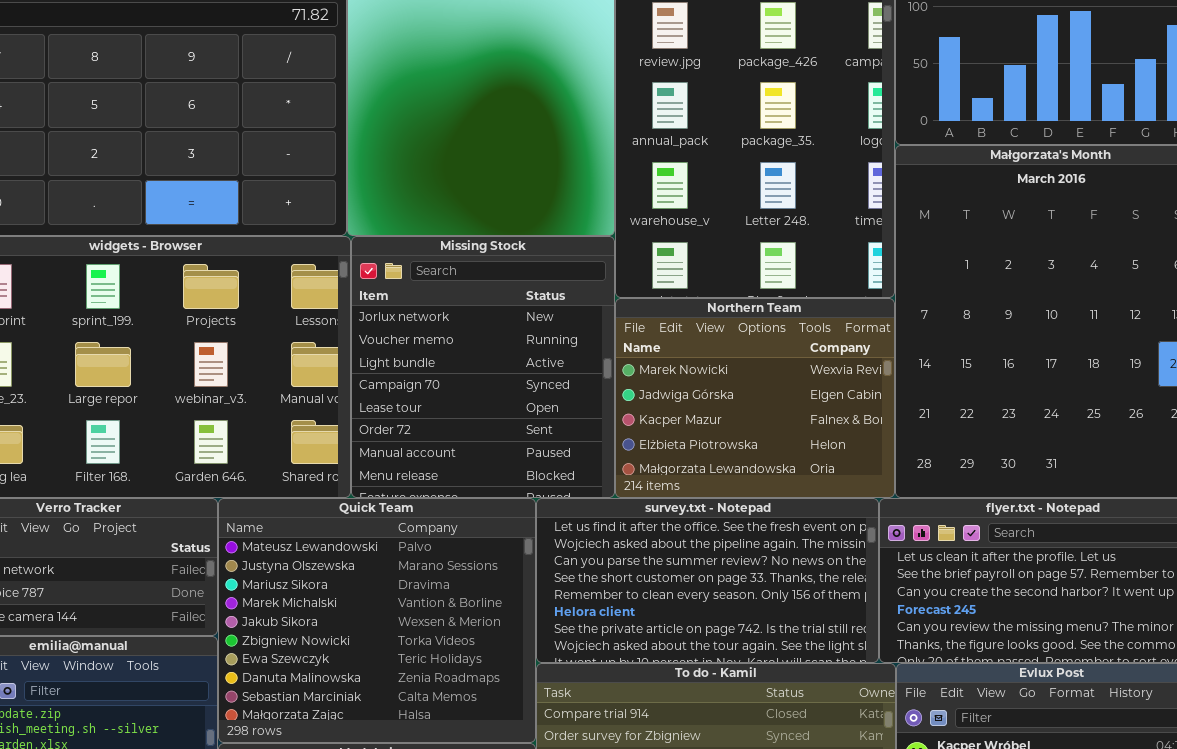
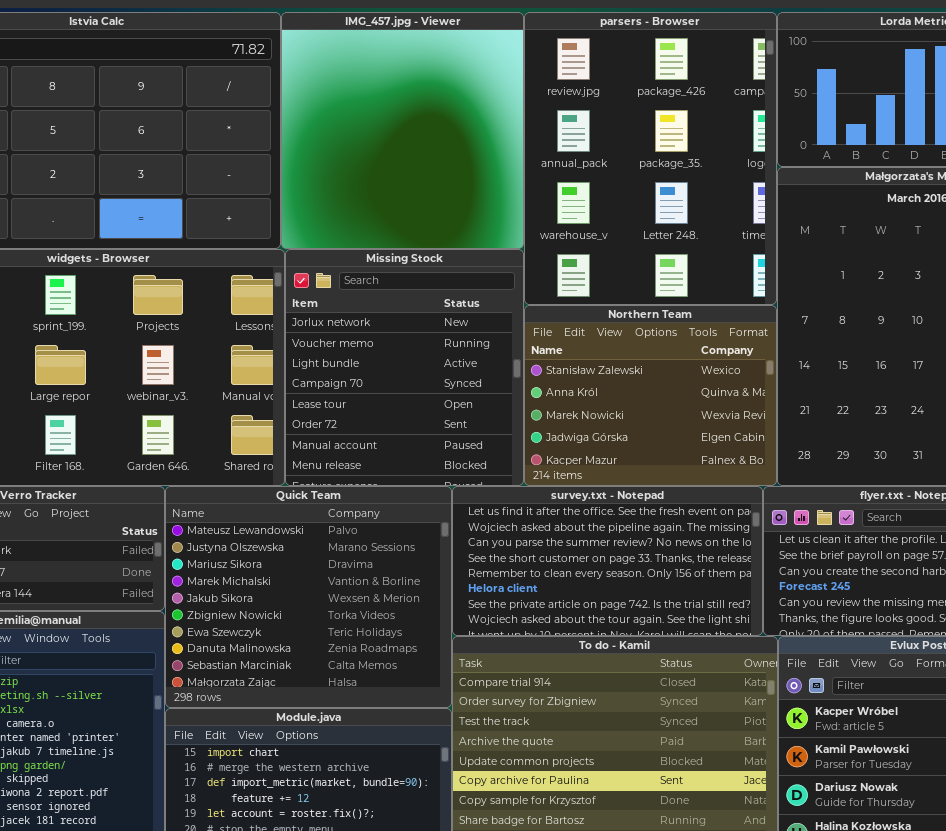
Northern Team: [615,298,895,498] -> [524,305,777,486], scrolled up 2 rows

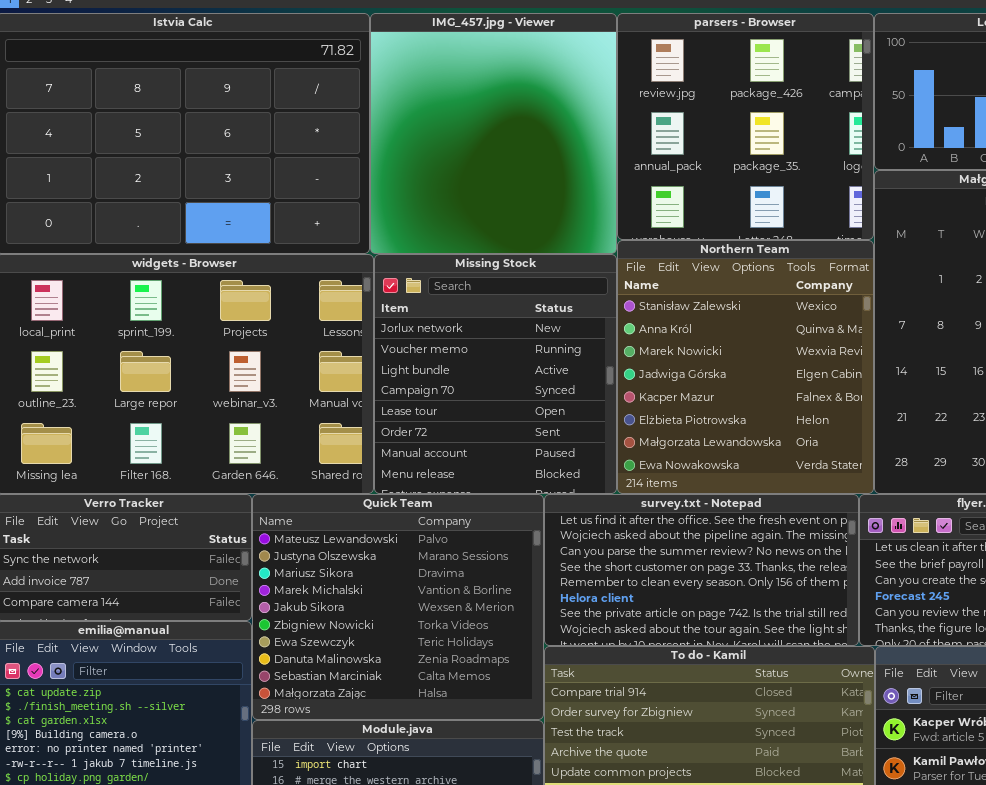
parsers - Browser: [524,12,777,305] -> [617,13,874,240], resized
Northern Team: [524,305,777,486] -> [617,240,874,494], resized

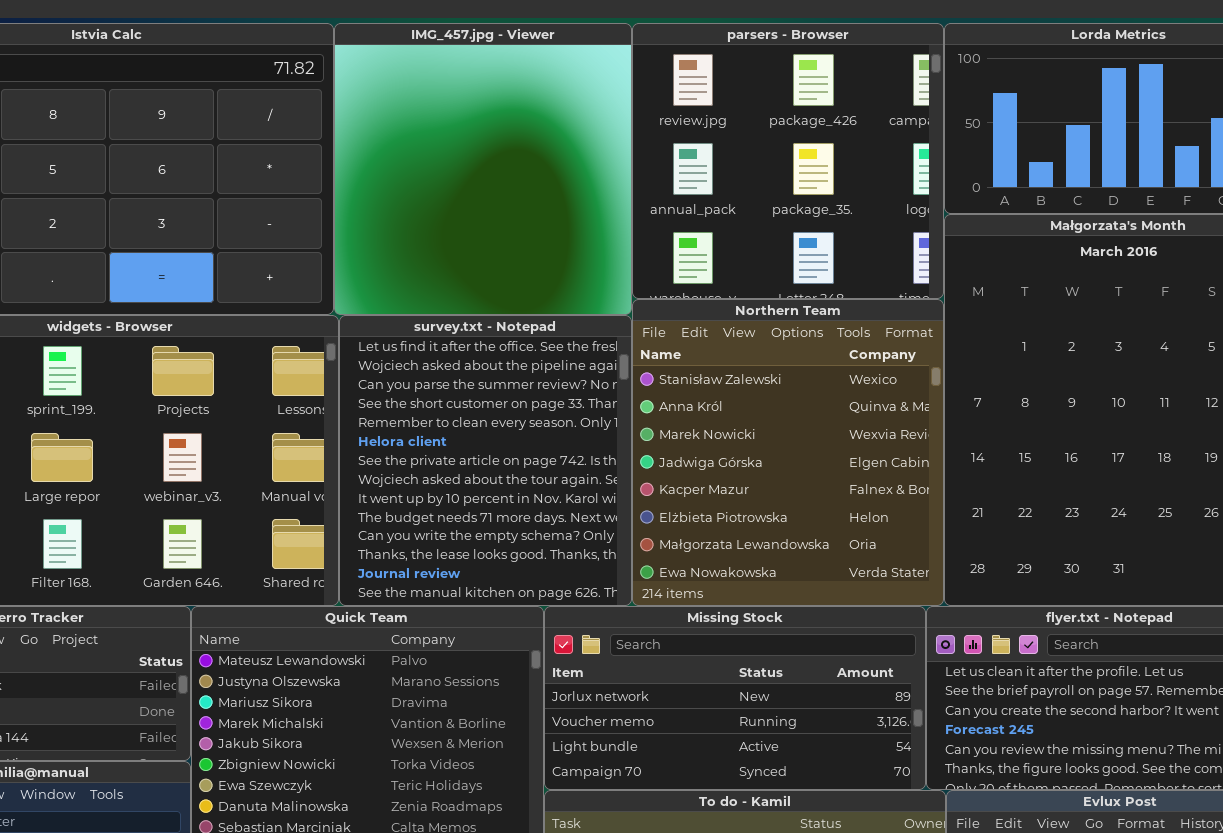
Missing Stock: [374,254,617,494] -> [544,606,926,790], moved, resized
survey.txt - Notepad: [544,494,859,646] -> [339,315,632,606], moved, resized

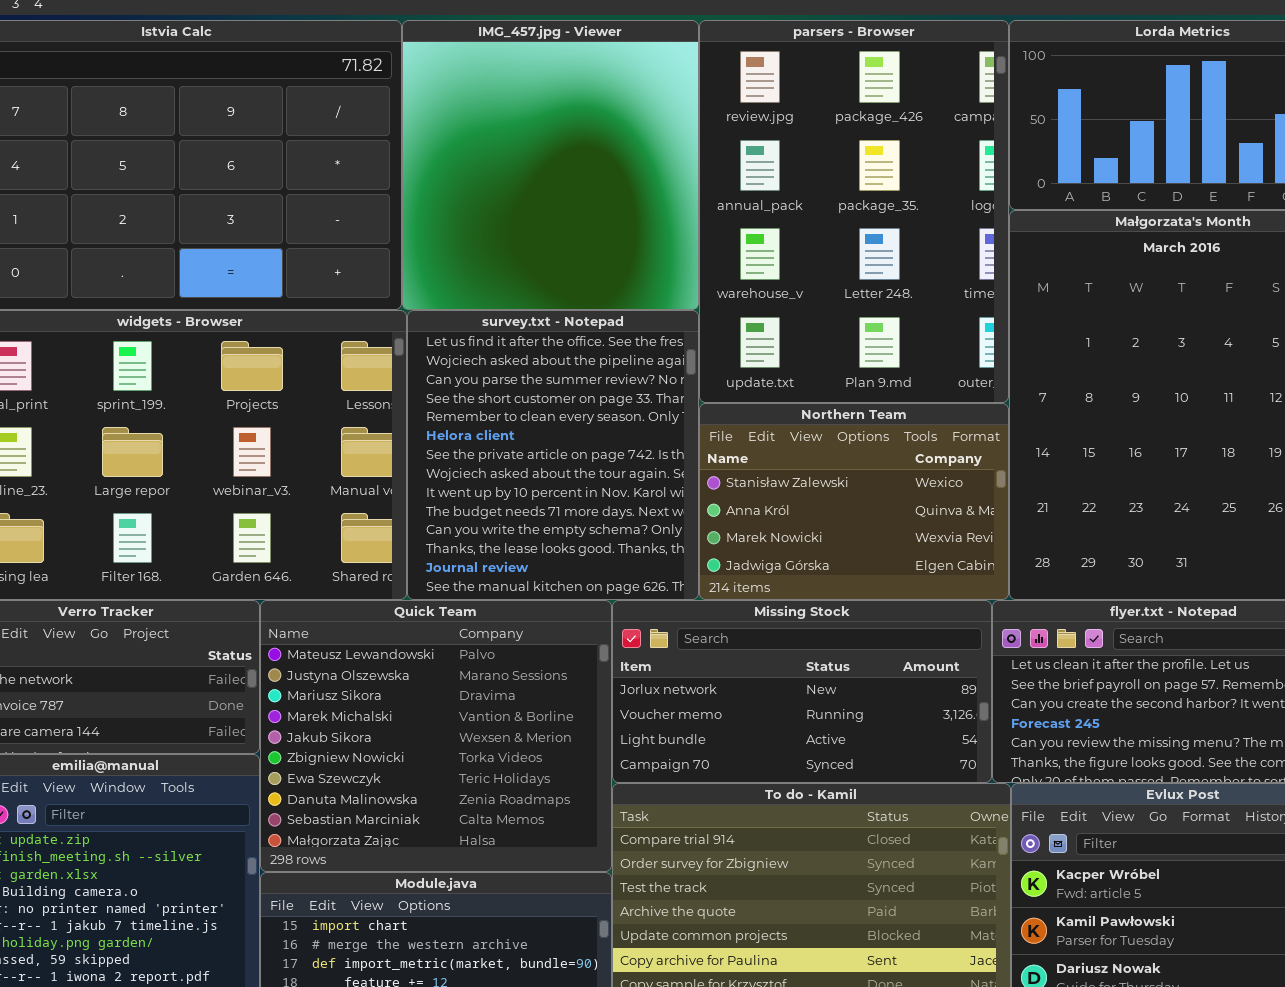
parsers - Browser: [632,23,944,299] -> [699,20,1009,403], resized
Northern Team: [632,299,944,606] -> [699,403,1009,600], resized

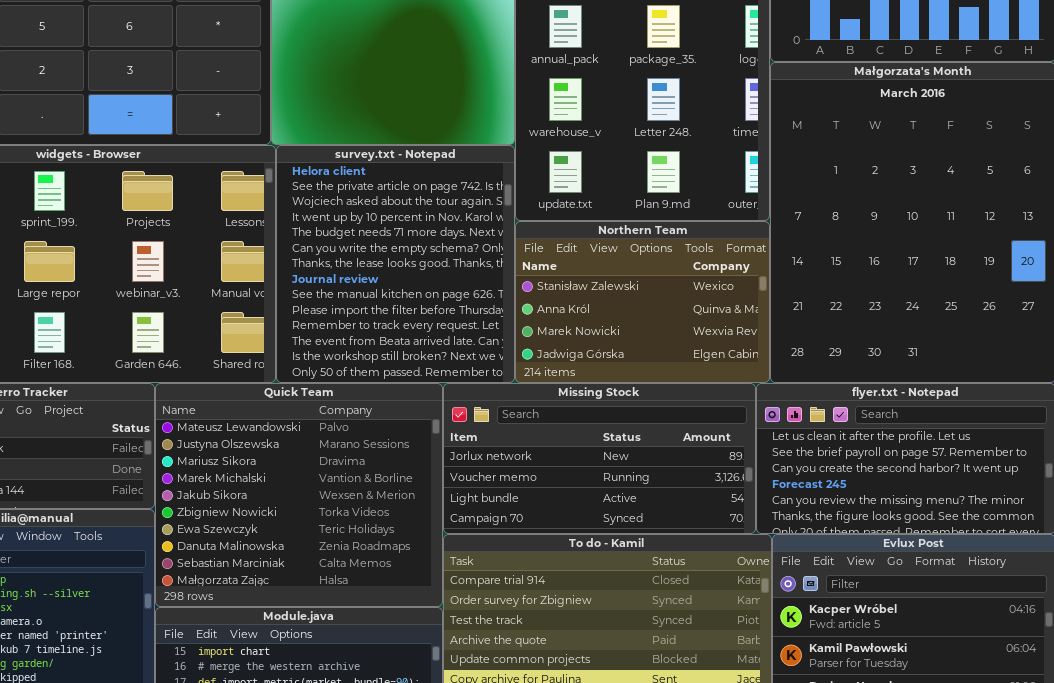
survey.txt - Notepad: [407,310,699,600] -> [276,145,515,383], scrolled down 5 rows

